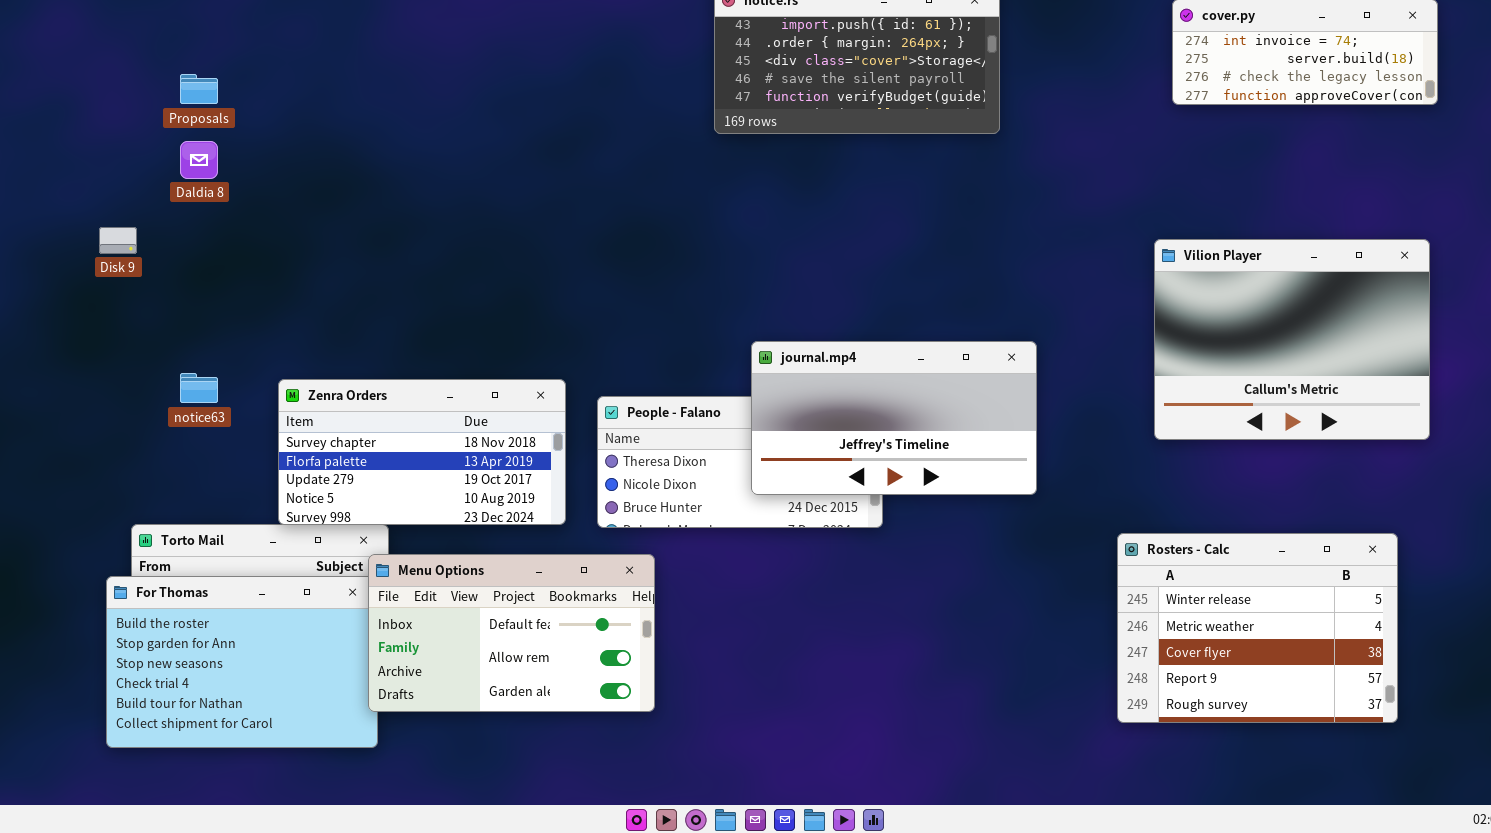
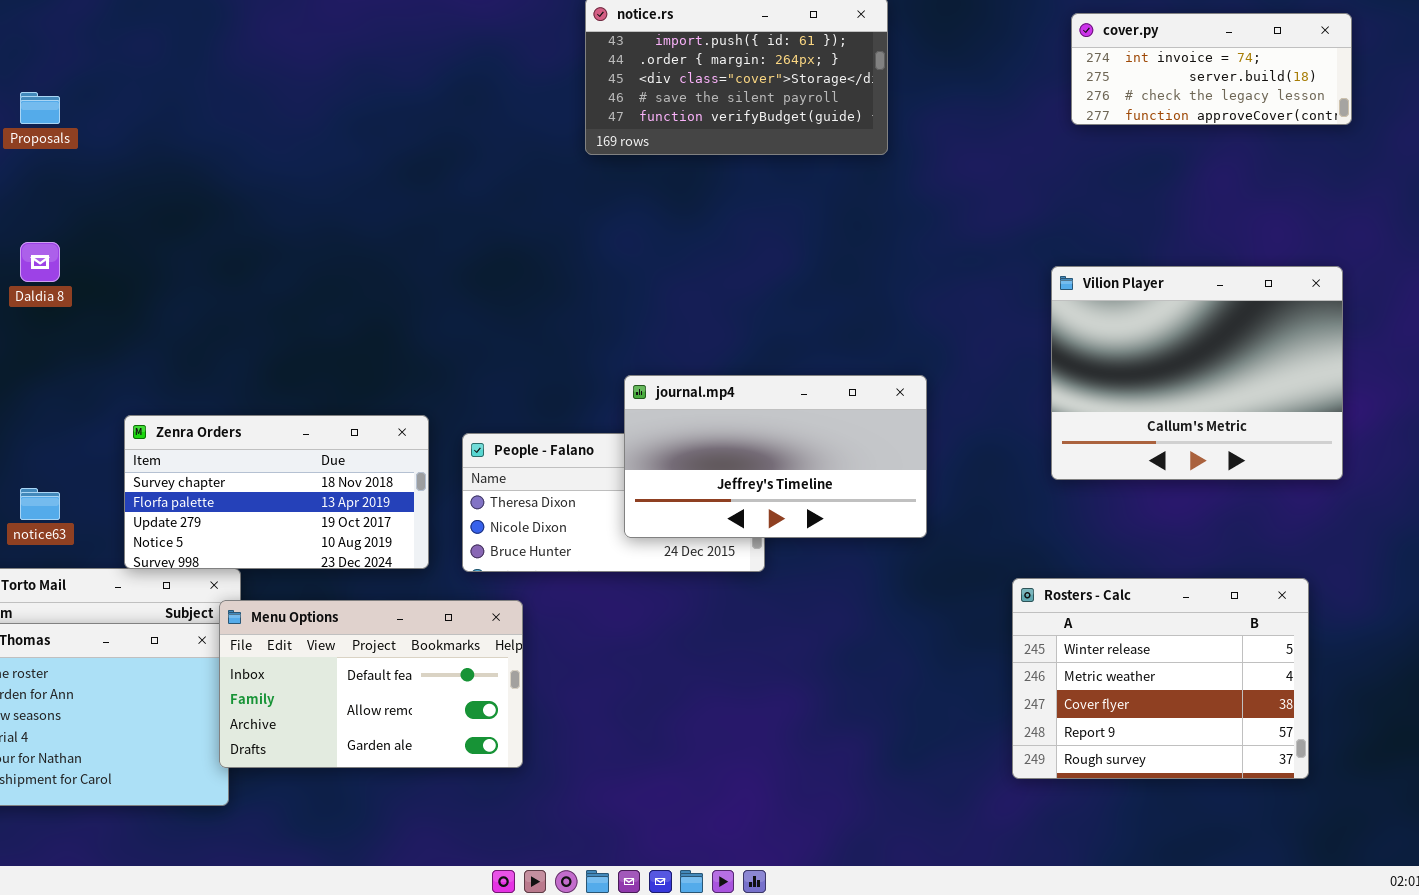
Daldia 8: [180,141,218,179] -> [20,242,60,282], moved
notice63: [180,373,218,403] -> [20,488,60,520], moved

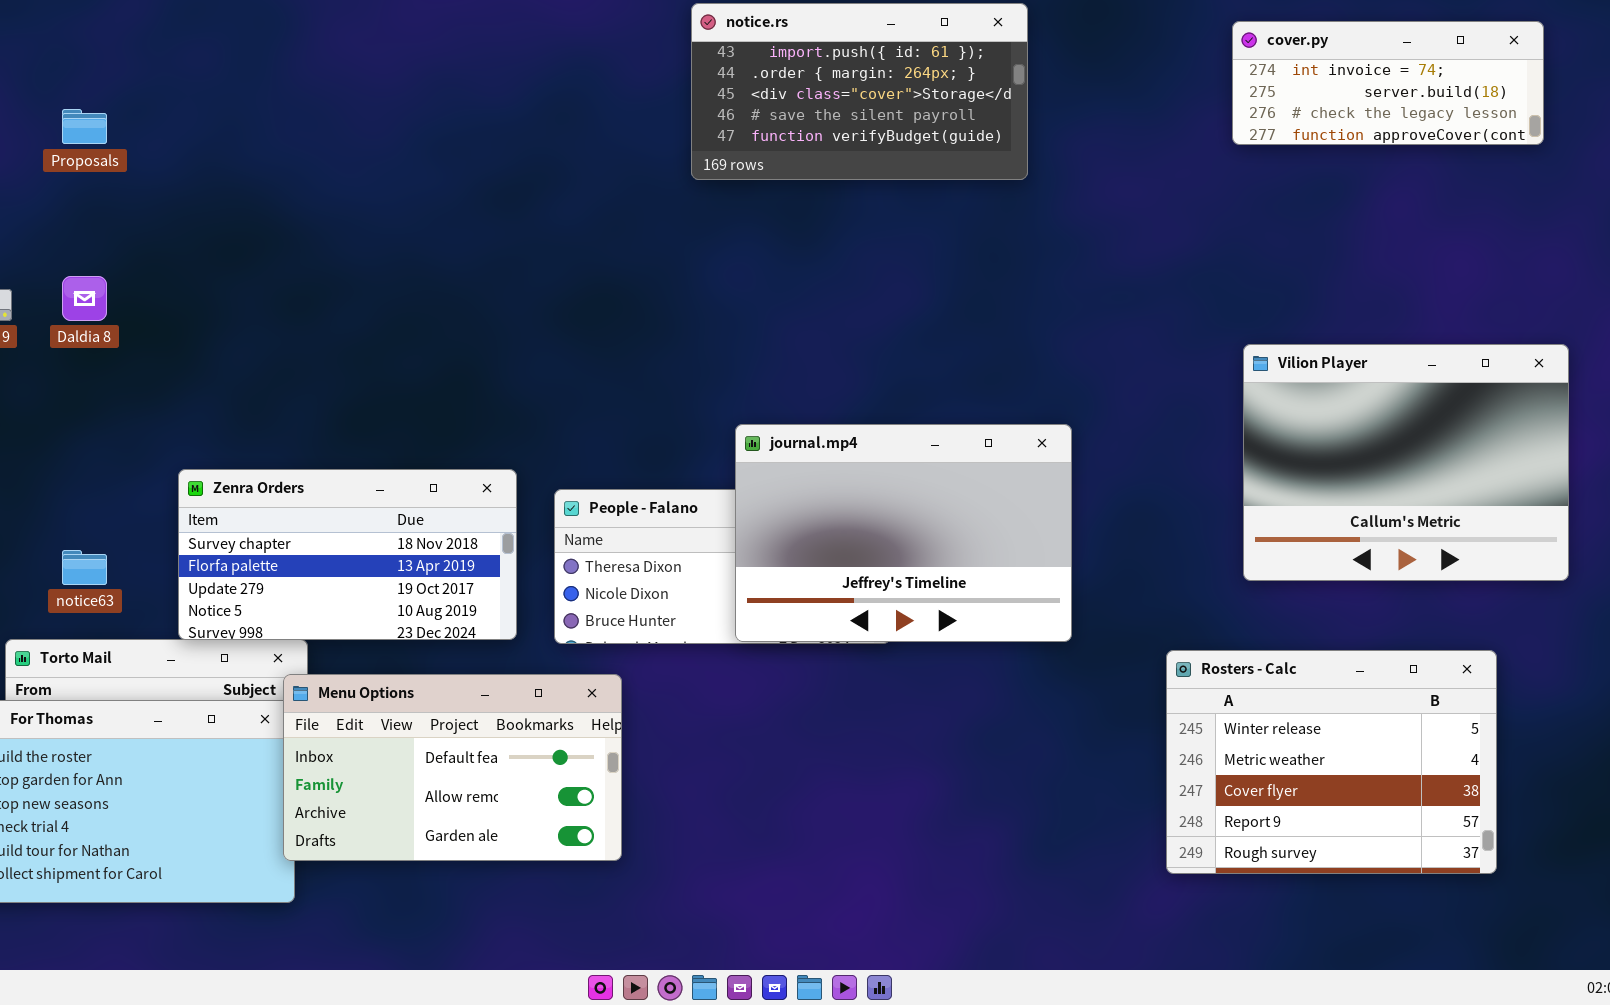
Vilion Player: [1051,266,1343,480] -> [1243,344,1569,581], moved
journal.mp4: [624,375,927,538] -> [735,424,1072,642], resized

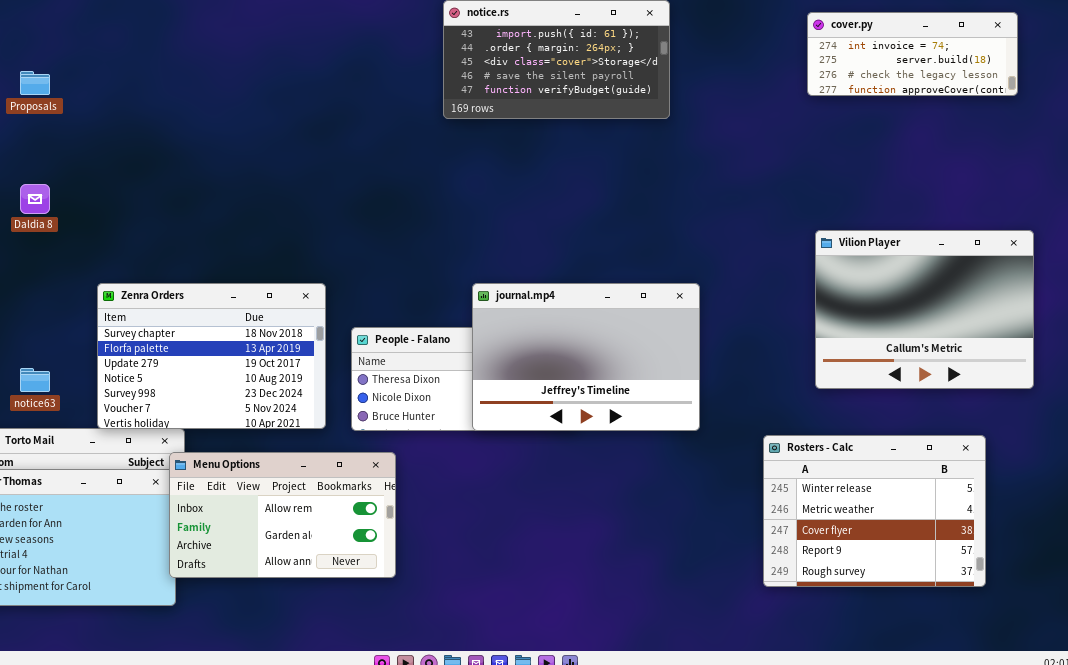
Zenra Orders: [178,469,517,640] -> [97,283,326,429], resized
Menu Options: [283,674,622,861] -> [169,452,396,578], scrolled down 1 row

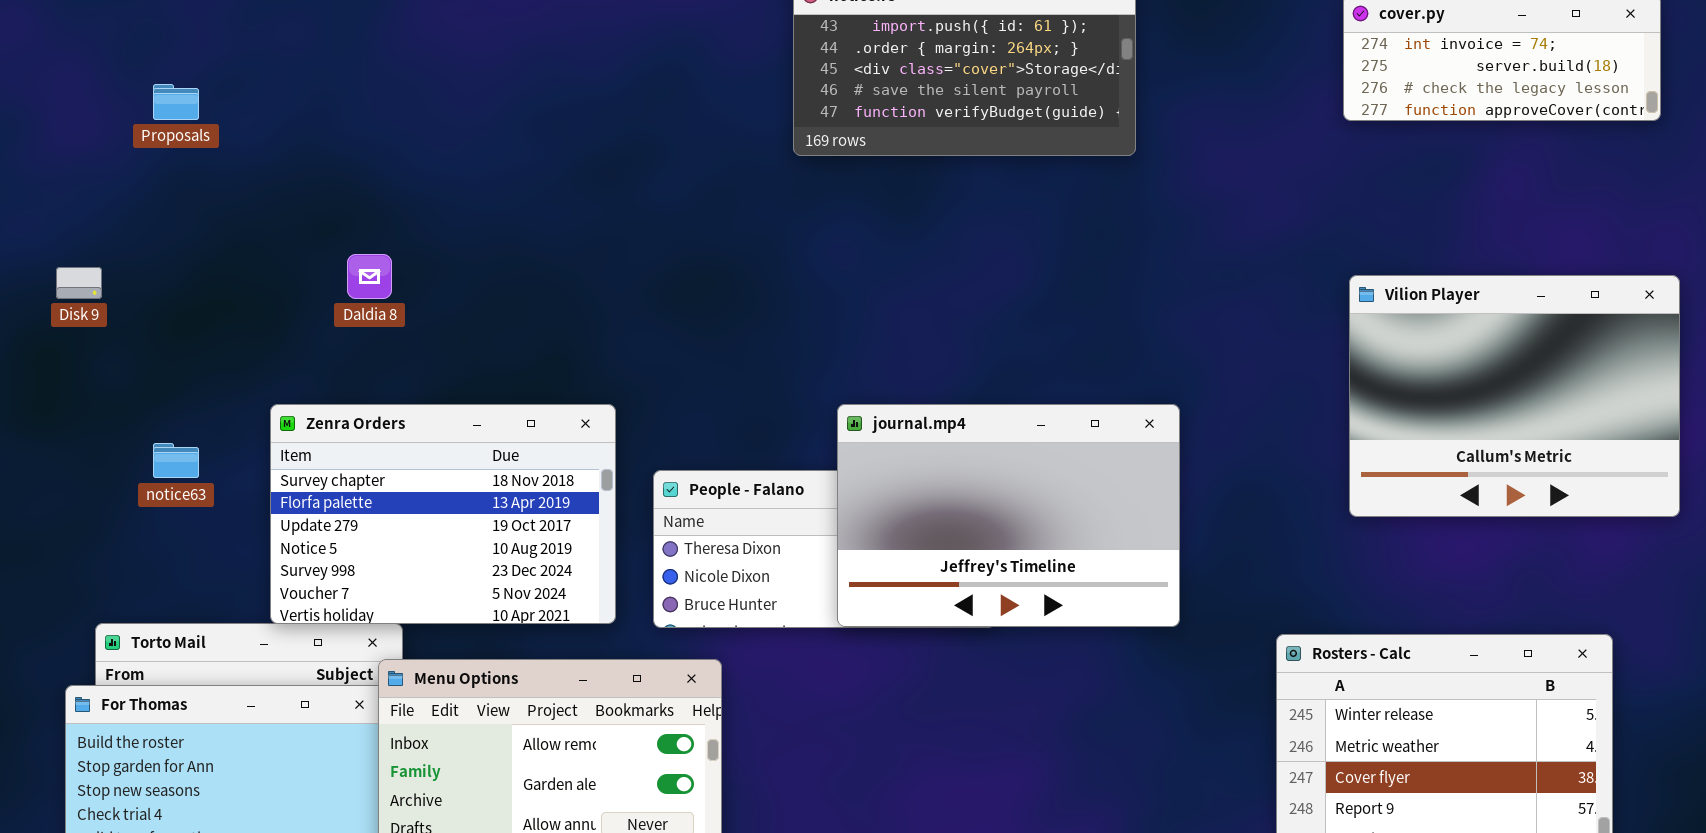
Daldia 8: [20,184,50,214] -> [347,254,392,299], moved
Vilion Player: [815,230,1034,389] -> [1349,275,1680,517], moved
notice63: [20,368,50,392] -> [153,443,199,478], moved

